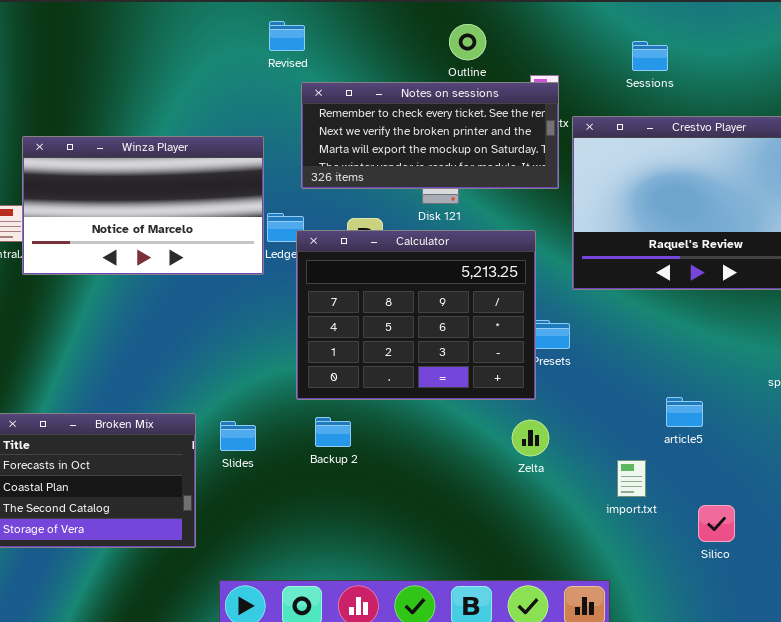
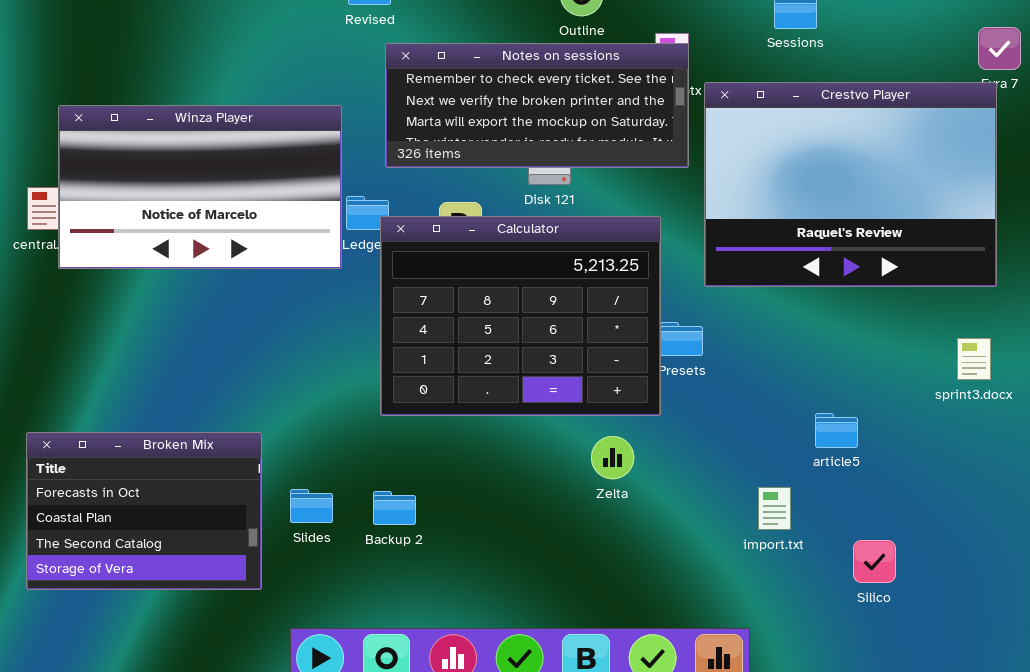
Backup 2: [315,417,351,447] -> [373,491,416,525], moved
Zelta: [512,420,549,456] -> [591,436,634,479], moved
Slides: [220,421,256,451] -> [290,489,333,523], moved

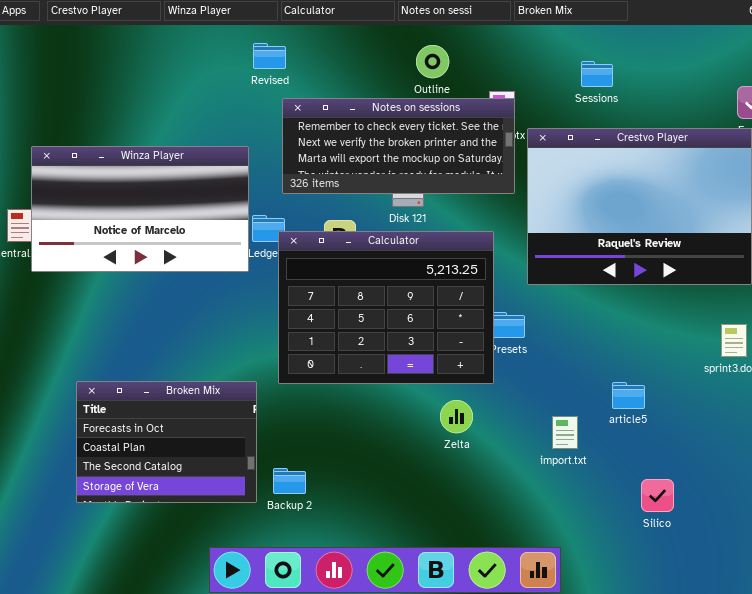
Broken Mix: [26,432,262,590] -> [76,381,257,503], moved
import.txt: [758,487,791,530] -> [552,416,578,449], moved
Backup 2: [373,491,416,525] -> [273,468,306,494], moved

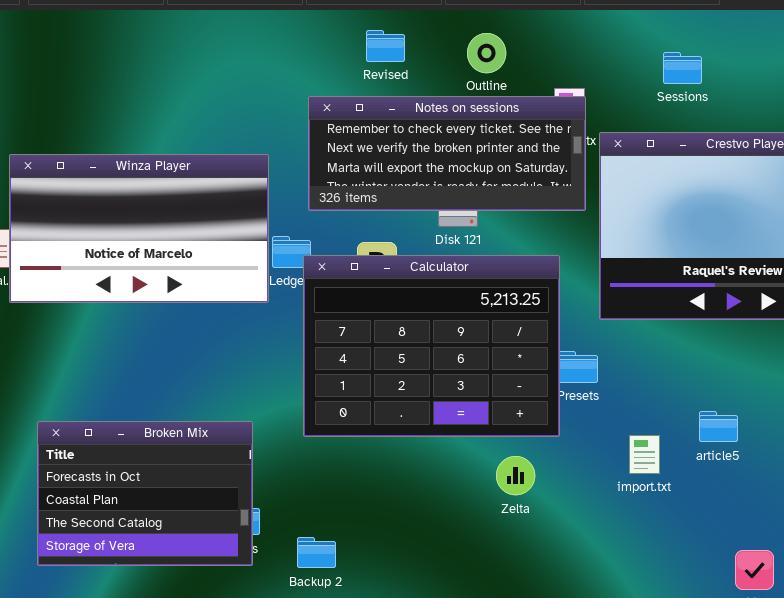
Revised: [253,43,286,69] -> [366,30,405,62], moved
Broken Mix: [76,381,257,503] -> [37,421,253,566], moved
article5: [612,382,645,409] -> [699,411,738,442], moved
import.txt: [552,416,578,449] -> [629,435,660,474], moved

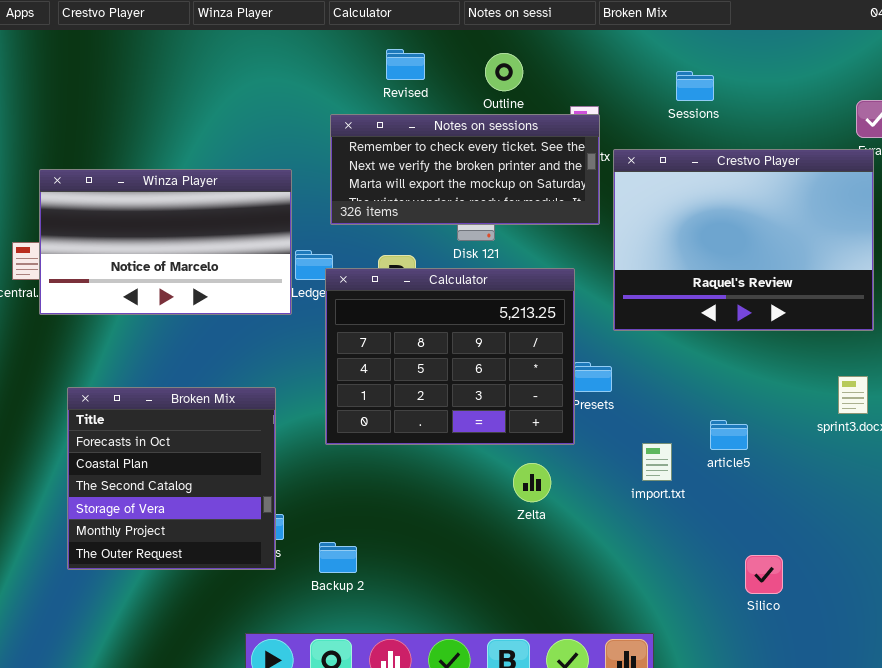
Broken Mix: [37,421,253,566] -> [67,387,276,570], resized

